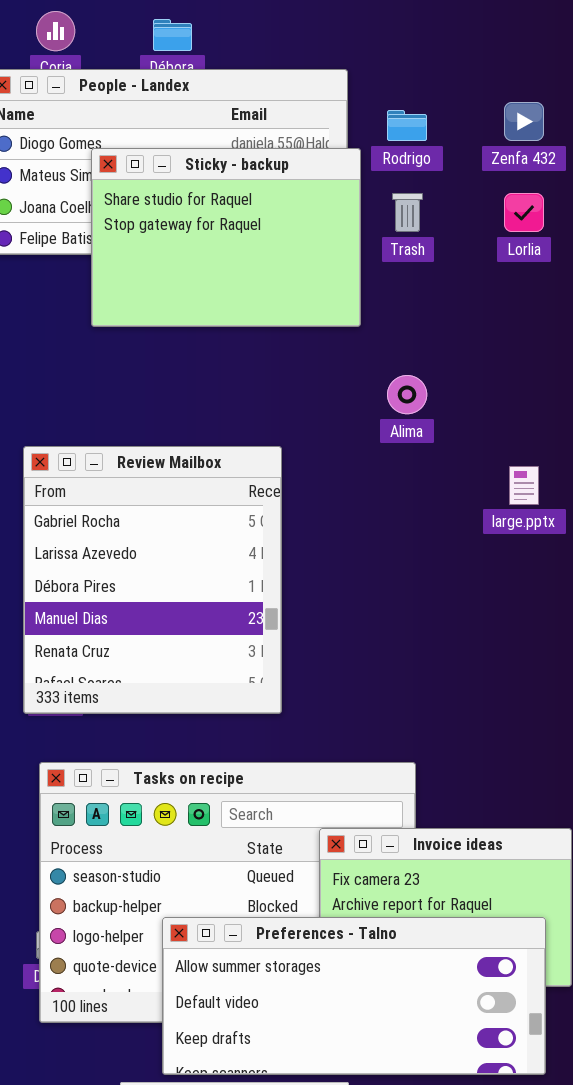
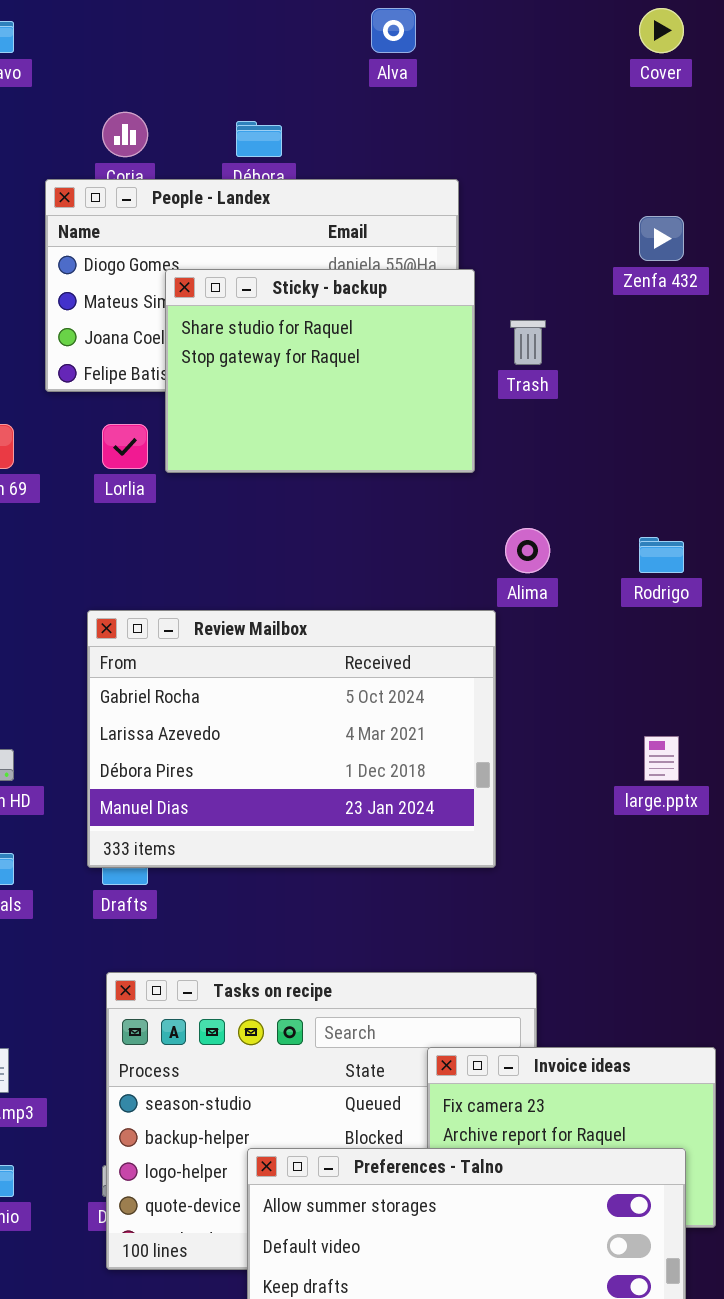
Rodrigo: [387,110,427,141] -> [639,537,684,573], moved
Lorlia: [504,193,544,232] -> [102,424,148,469], moved
Review Mailbox: [23,446,282,714] -> [87,610,496,868], resized
large.pptx: [509,466,539,505] -> [644,736,679,781], moved

